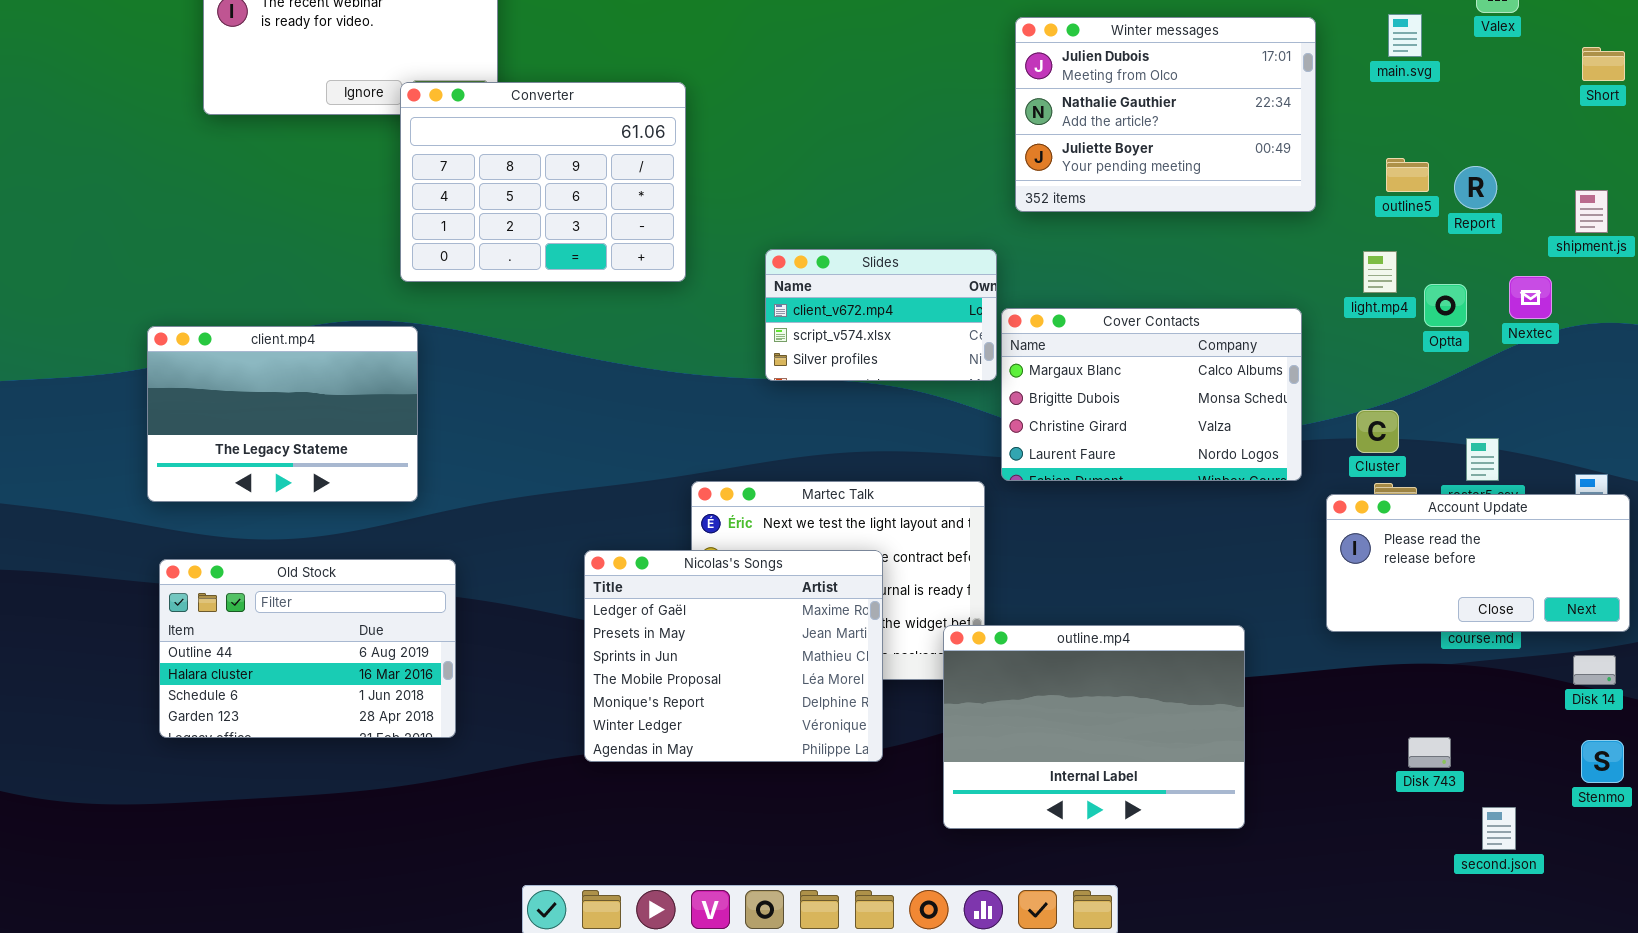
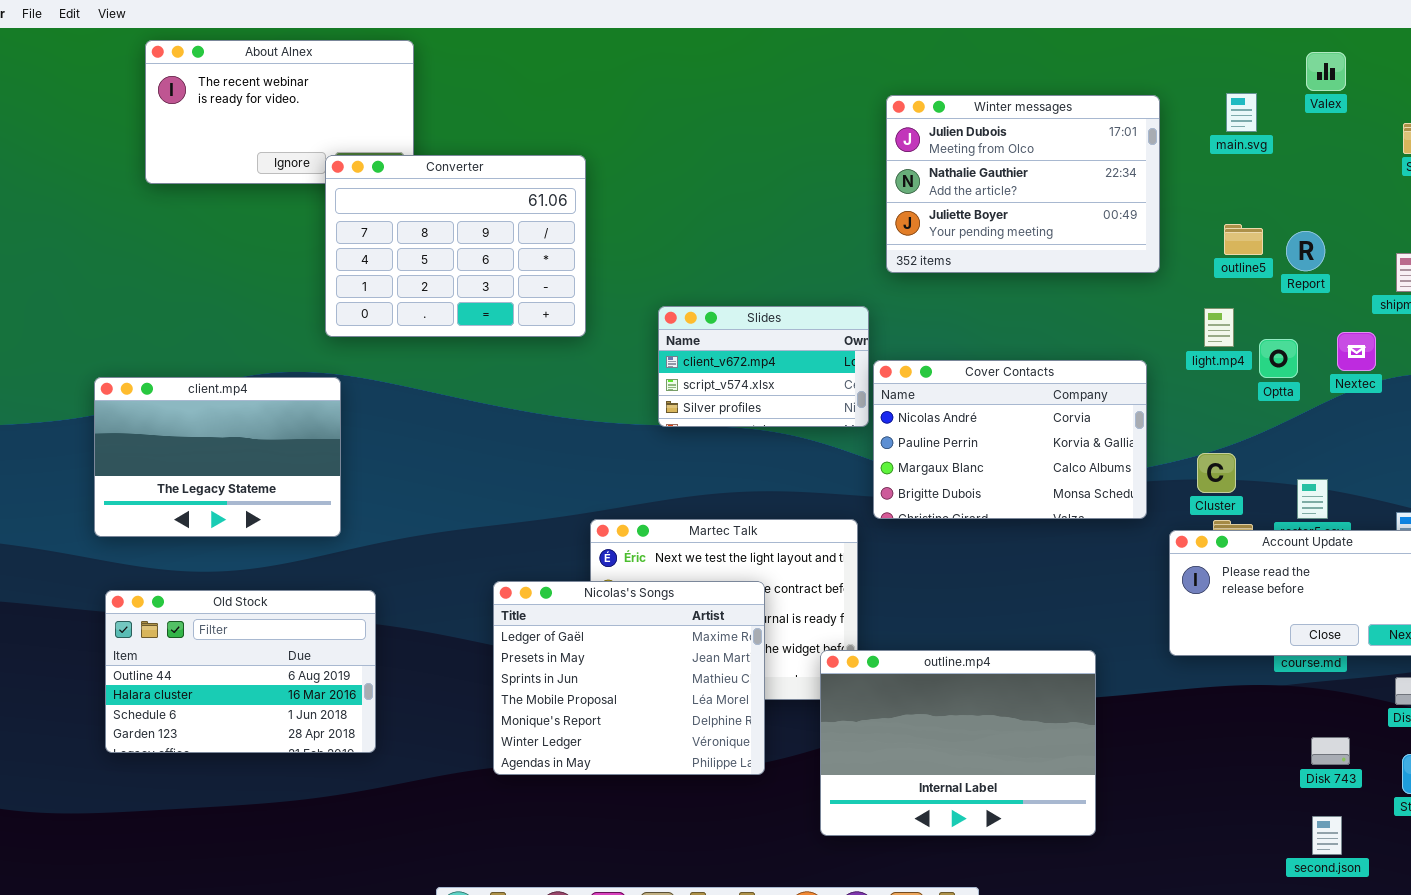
Cover Contacts: [1001,308,1302,481] -> [873,360,1147,519], scrolled up 2 rows
Disk 743: [1408,737,1451,768] -> [1311,737,1350,765], moved

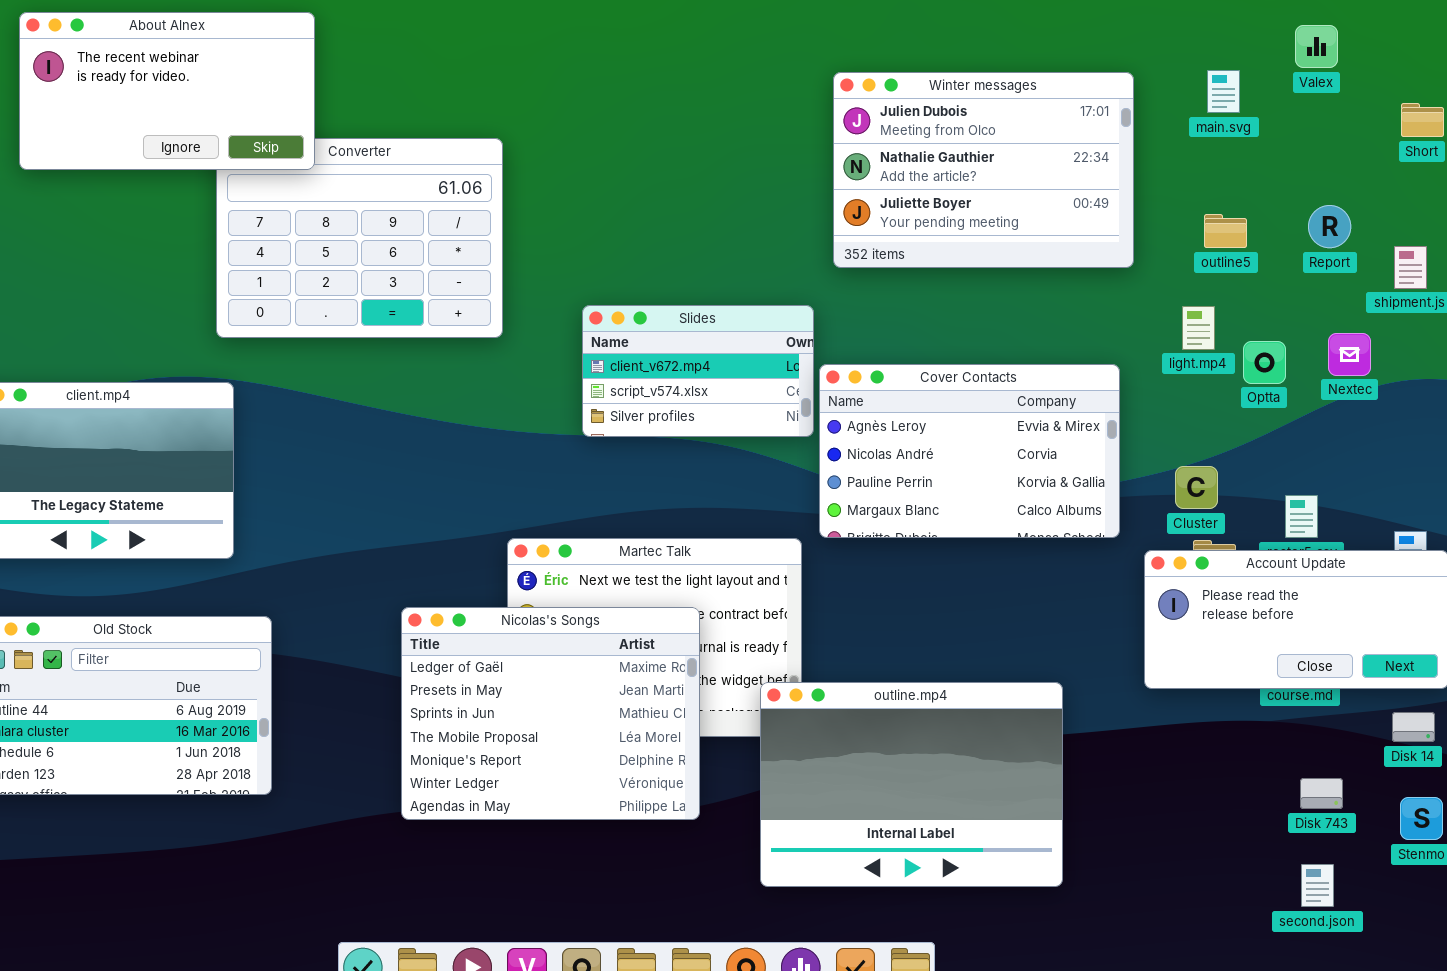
About Alnex: [145,40,414,184] -> [19,12,315,170], raised
Report: [1286,231,1325,271] -> [1308,205,1351,248], moved
Cover Contacts: [873,360,1147,519] -> [819,364,1120,538], scrolled up 1 row

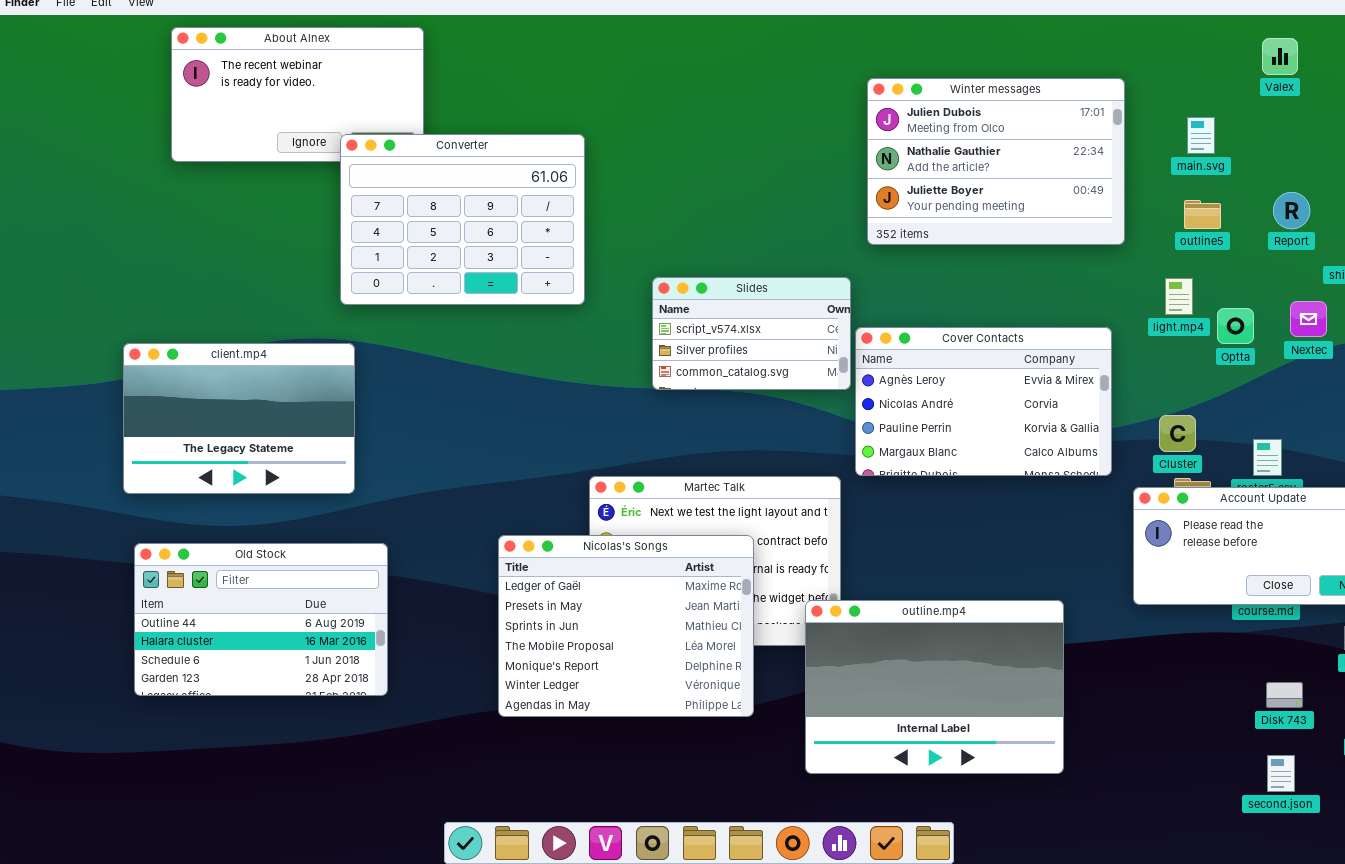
main.svg: [1207,70,1240,113] -> [1187,117,1215,154], moved
Converter: [216,138,503,338] -> [340,134,585,305], raised
Slides: [582,305,814,437] -> [652,277,851,390], scrolled down 1 row

